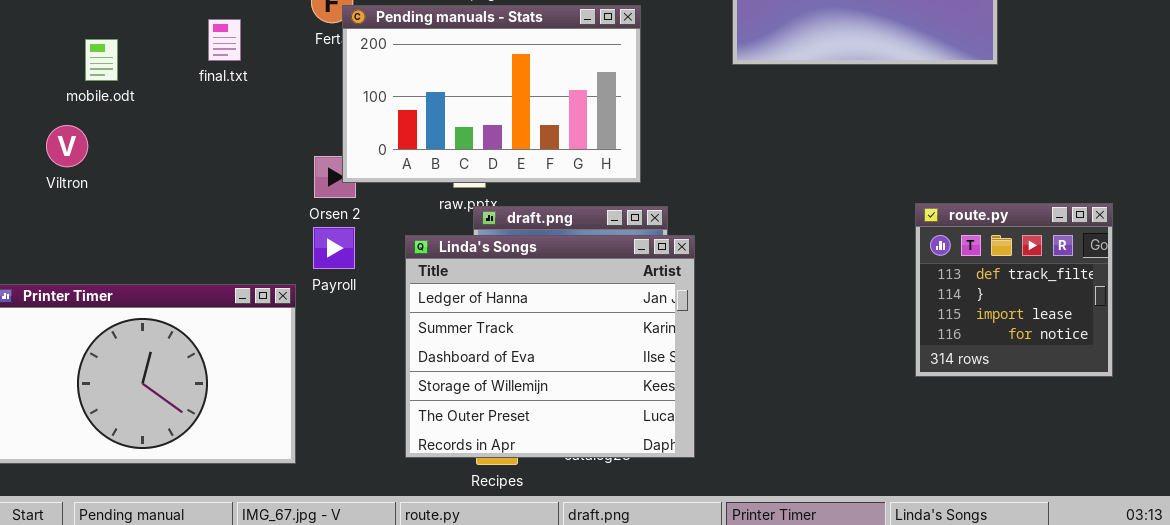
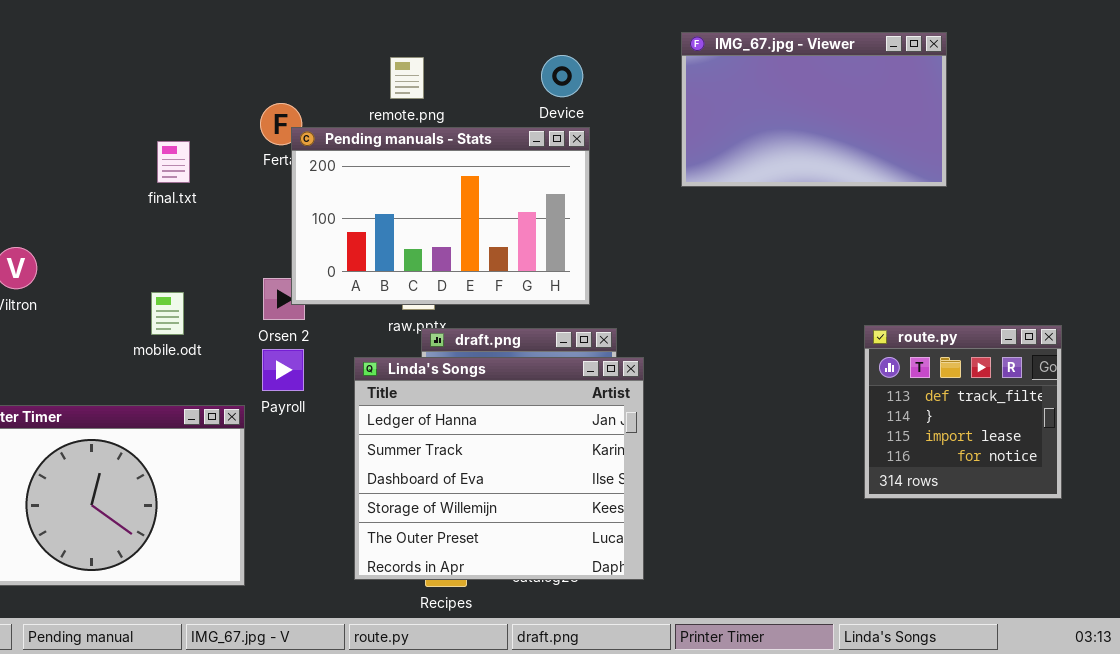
mobile.odt: [85,39,118,81] -> [151,292,184,335], moved

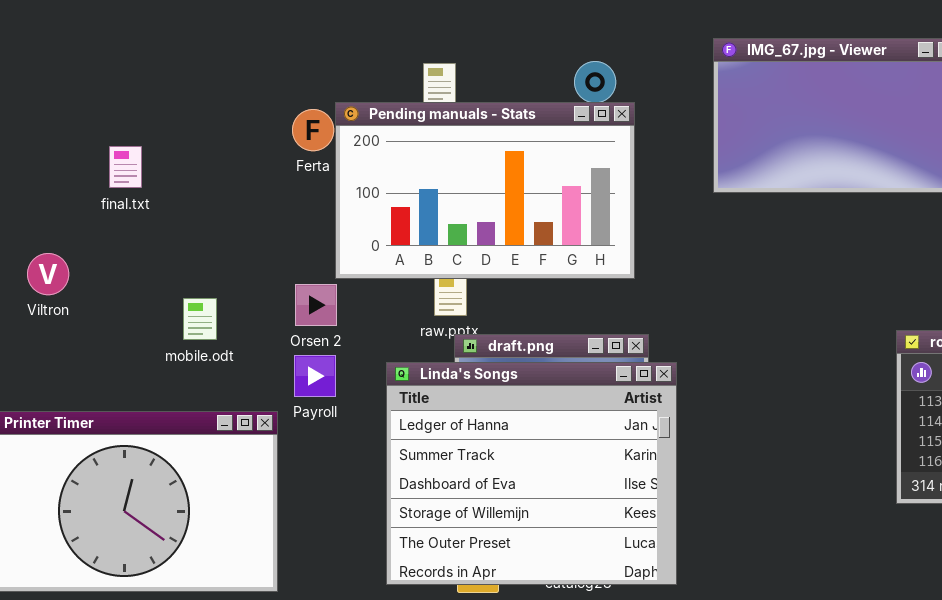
Pending manuals - Stats: [291,127,590,305] -> [335,102,635,279], moved
final.txt: [157,141,190,183] -> [109,146,142,188], moved

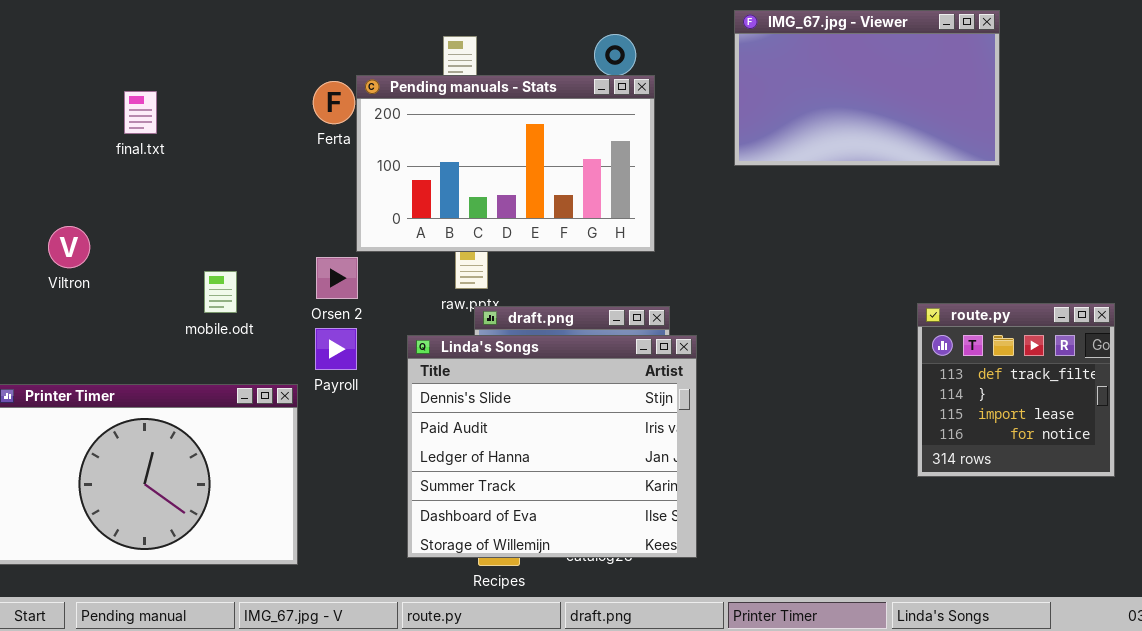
final.txt: [109,146,142,188] -> [124,91,157,134], moved
Linda's Songs: [386,362,677,585] -> [407,335,697,558], scrolled up 2 rows

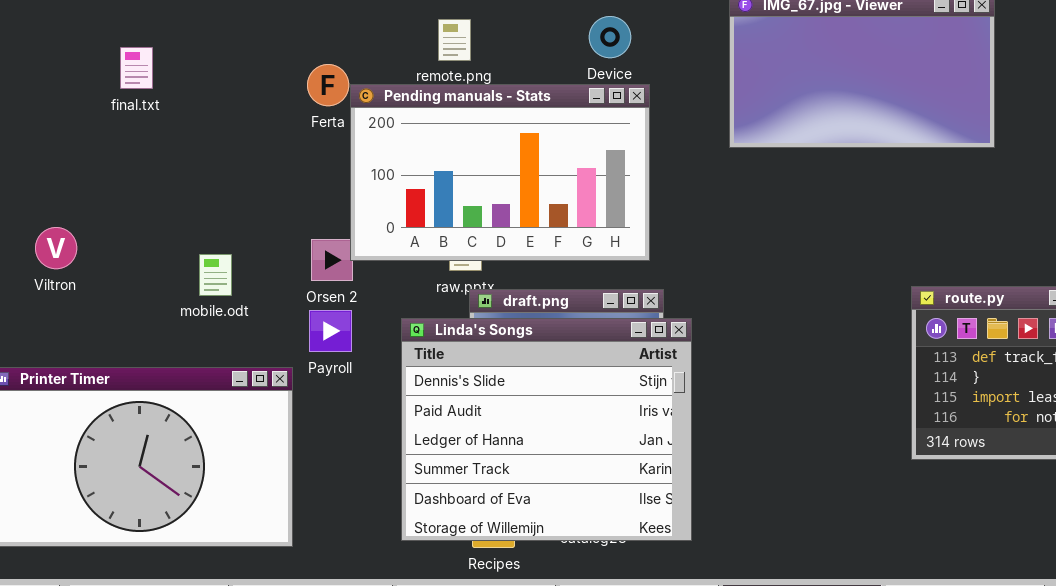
Pending manuals - Stats: [356,75,655,252] -> [350,84,650,261], moved
final.txt: [124,91,157,134] -> [120,47,153,89], moved
Viltron: [48,226,90,268] -> [35,227,77,269], moved

